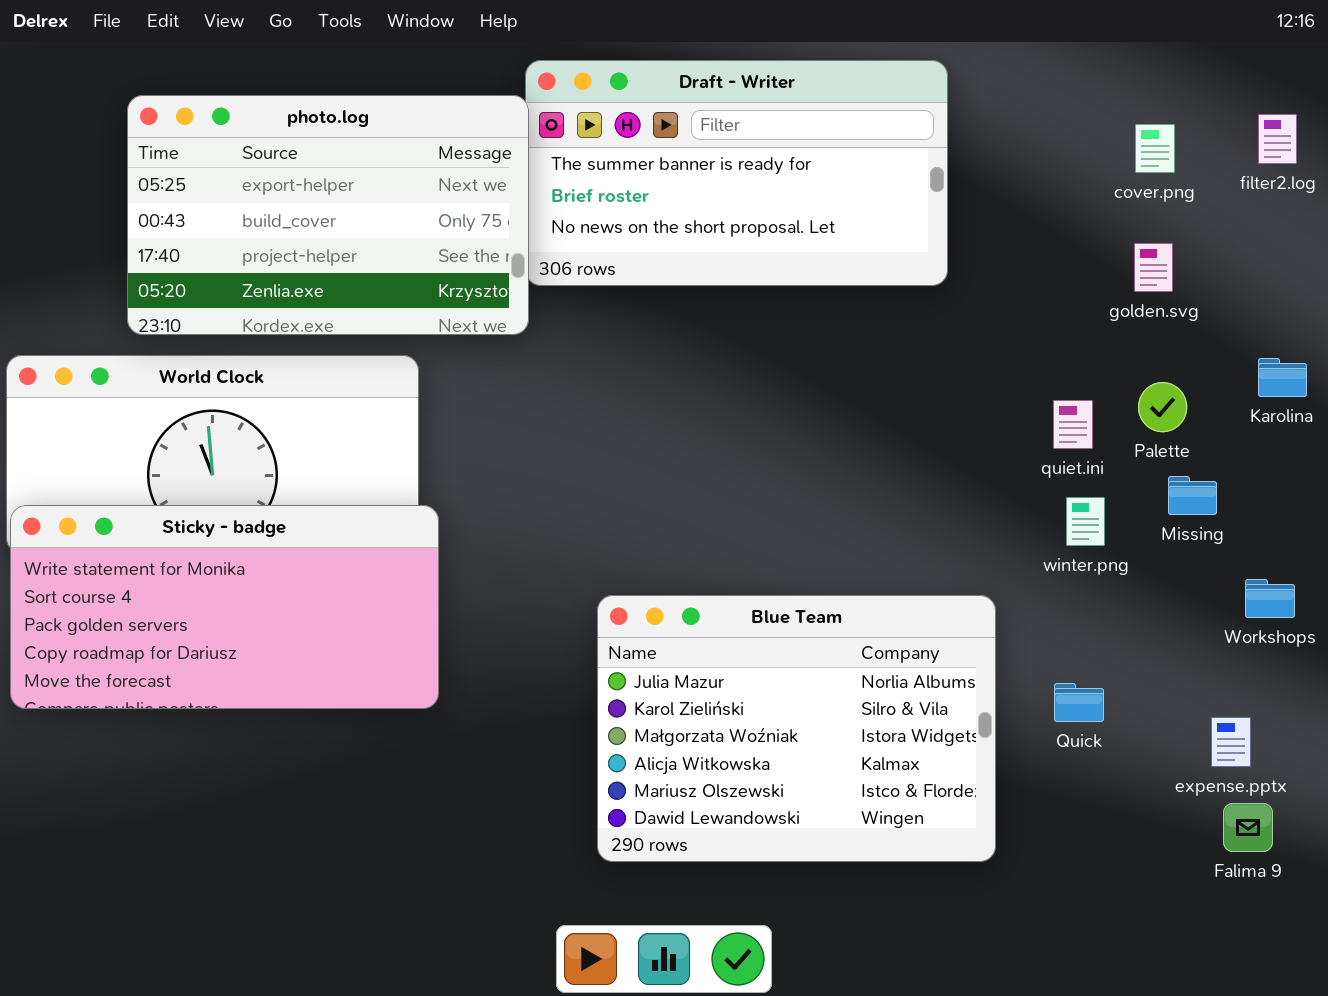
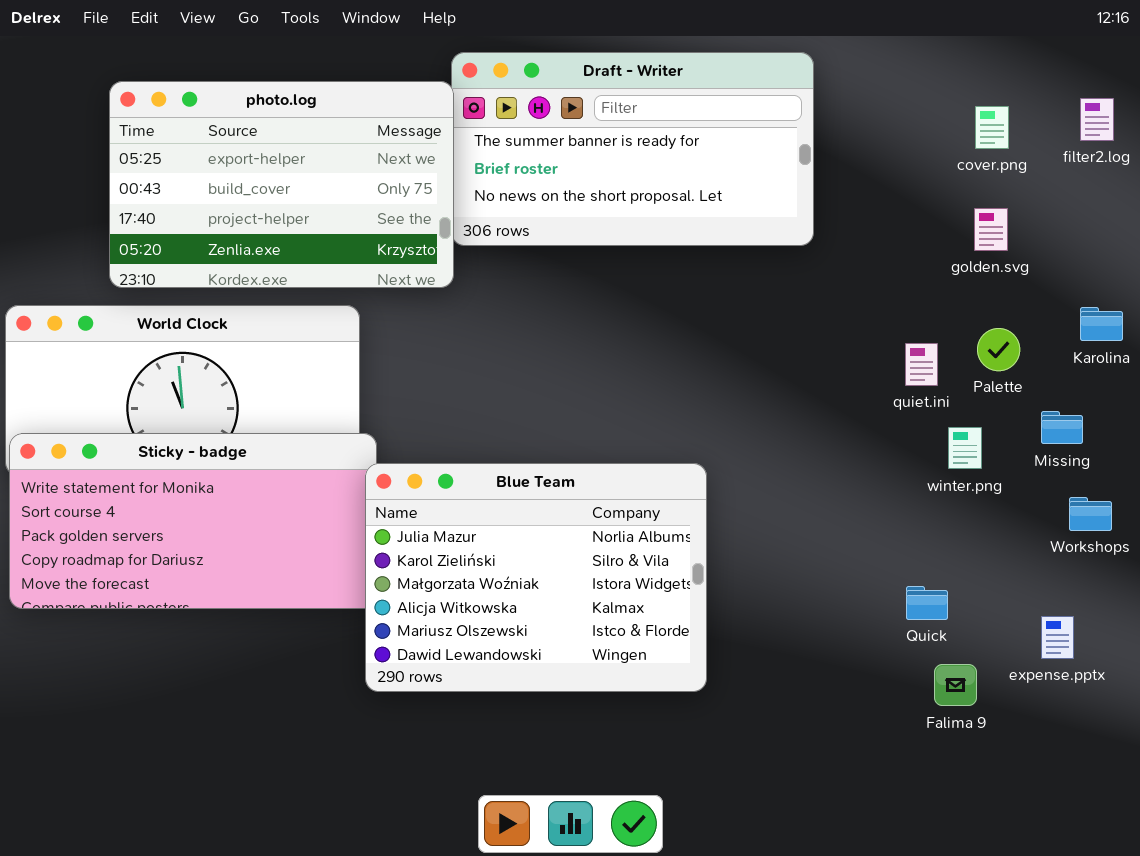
Missing: [1168,476,1217,515] -> [1041,411,1083,444], moved
winter.png: [1066,497,1105,546] -> [948,427,982,469], moved
Blue Team: [597,595,996,862] -> [365,463,707,692], moved
Falima 9: [1223,803,1273,852] -> [934,664,977,706], moved

